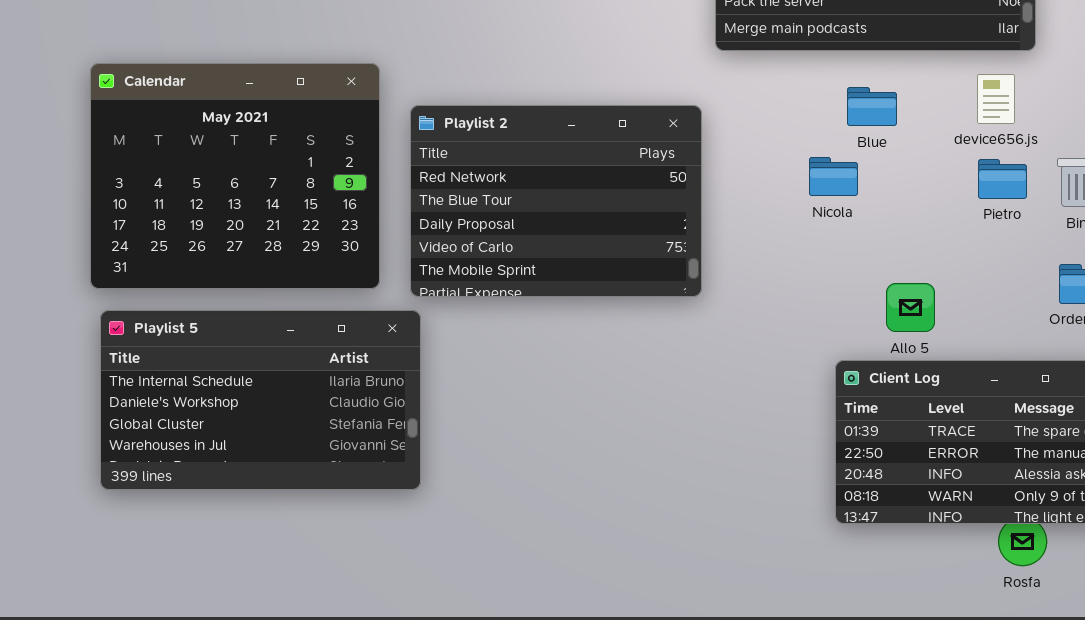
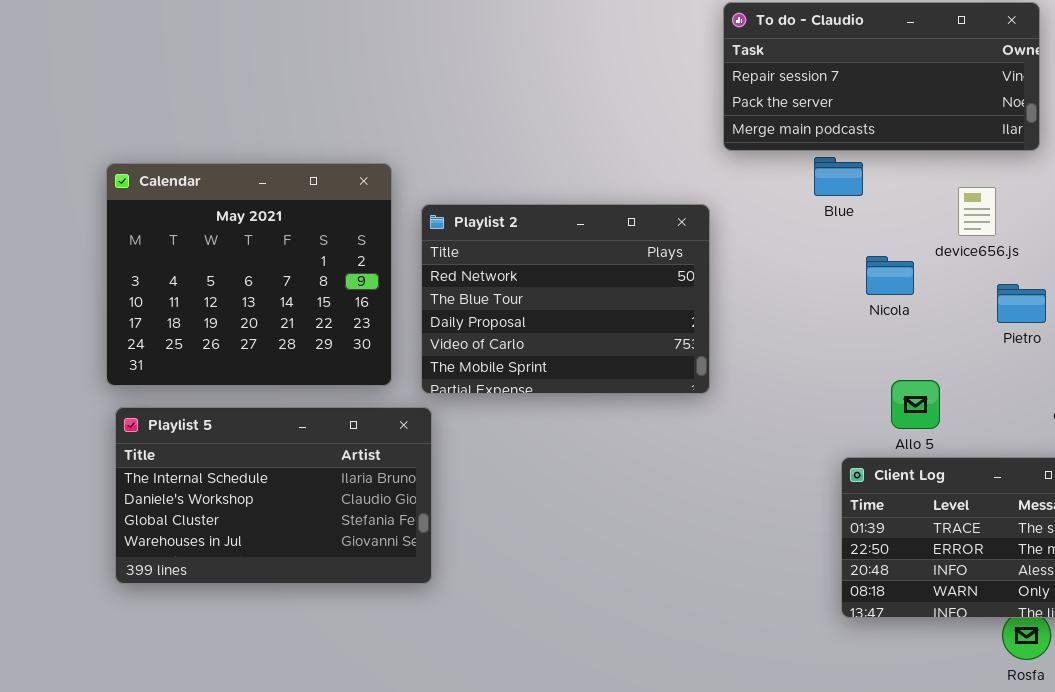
device656.js: [977,74,1015,124] -> [958,187,996,236], moved
Blue: [847,87,897,126] -> [814,157,863,196], moved
Nicola: [809,157,858,196] -> [866,256,914,295], moved
Pietro: [978,159,1027,199] -> [997,284,1046,323], moved

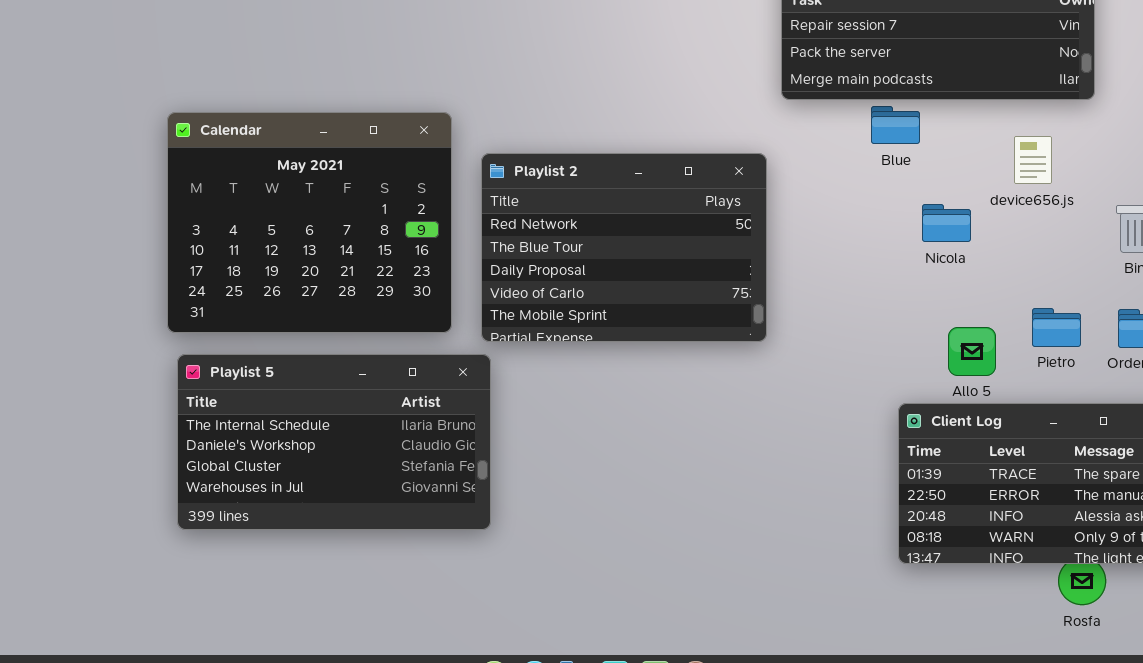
Pietro: [997,284,1046,323] -> [1032,308,1081,347], moved

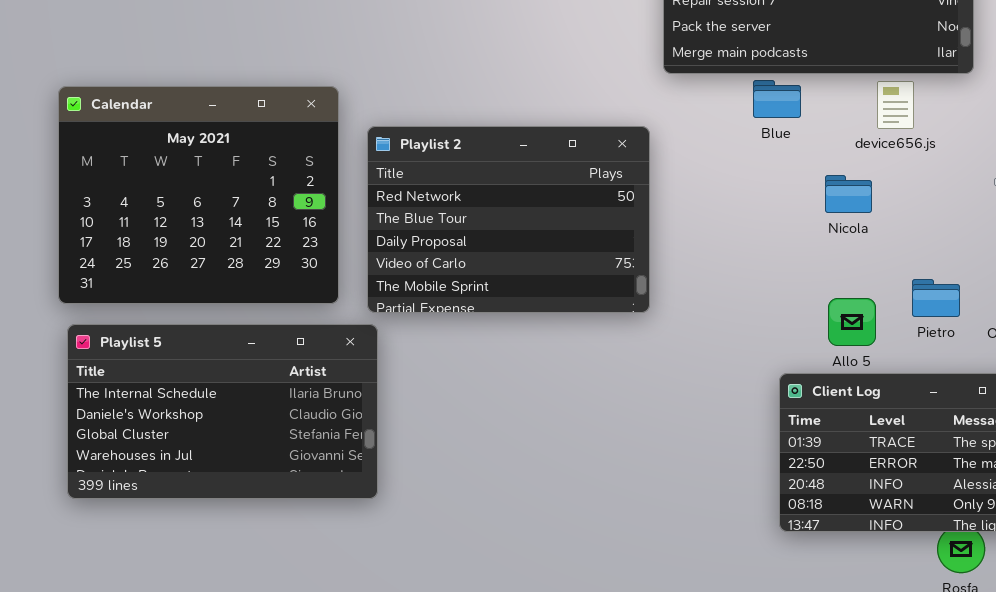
device656.js: [1014,136,1052,184] -> [877,81,914,129], moved
Nicola: [922,204,971,242] -> [825,175,872,213], moved

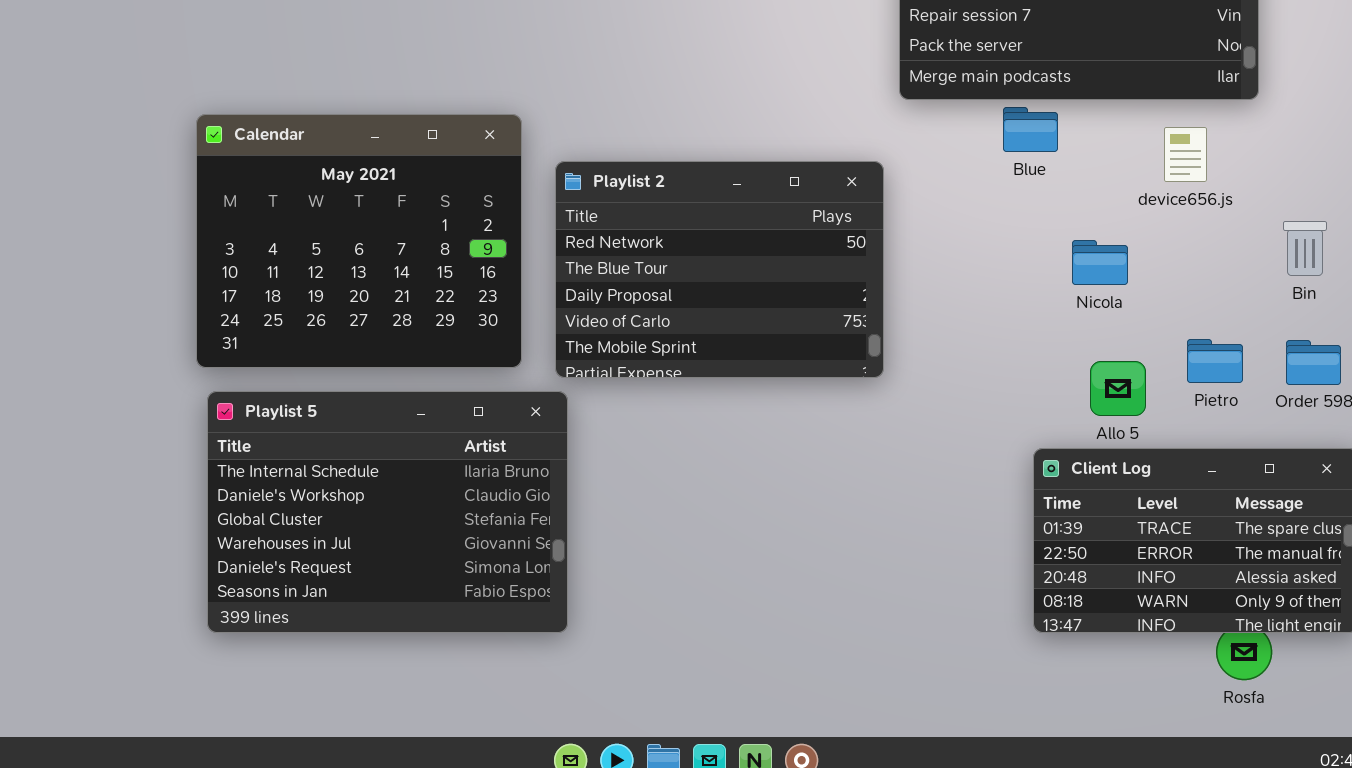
device656.js: [877,81,914,129] -> [1164,127,1207,182], moved
Nicola: [825,175,872,213] -> [1072,240,1128,285], moved
Playlist 5: [67,324,378,499] -> [207,391,568,633], resized

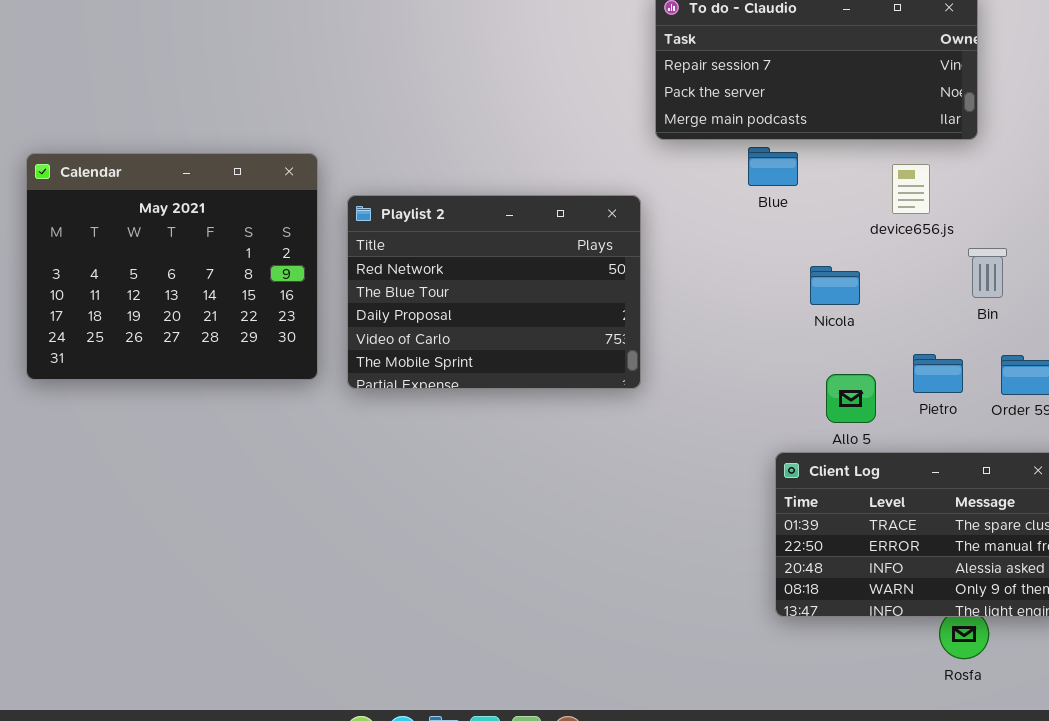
Bin: [1283,221,1327,276] -> [968,248,1007,298], moved
Playlist 5: [207,391,568,633] -> none, closed

